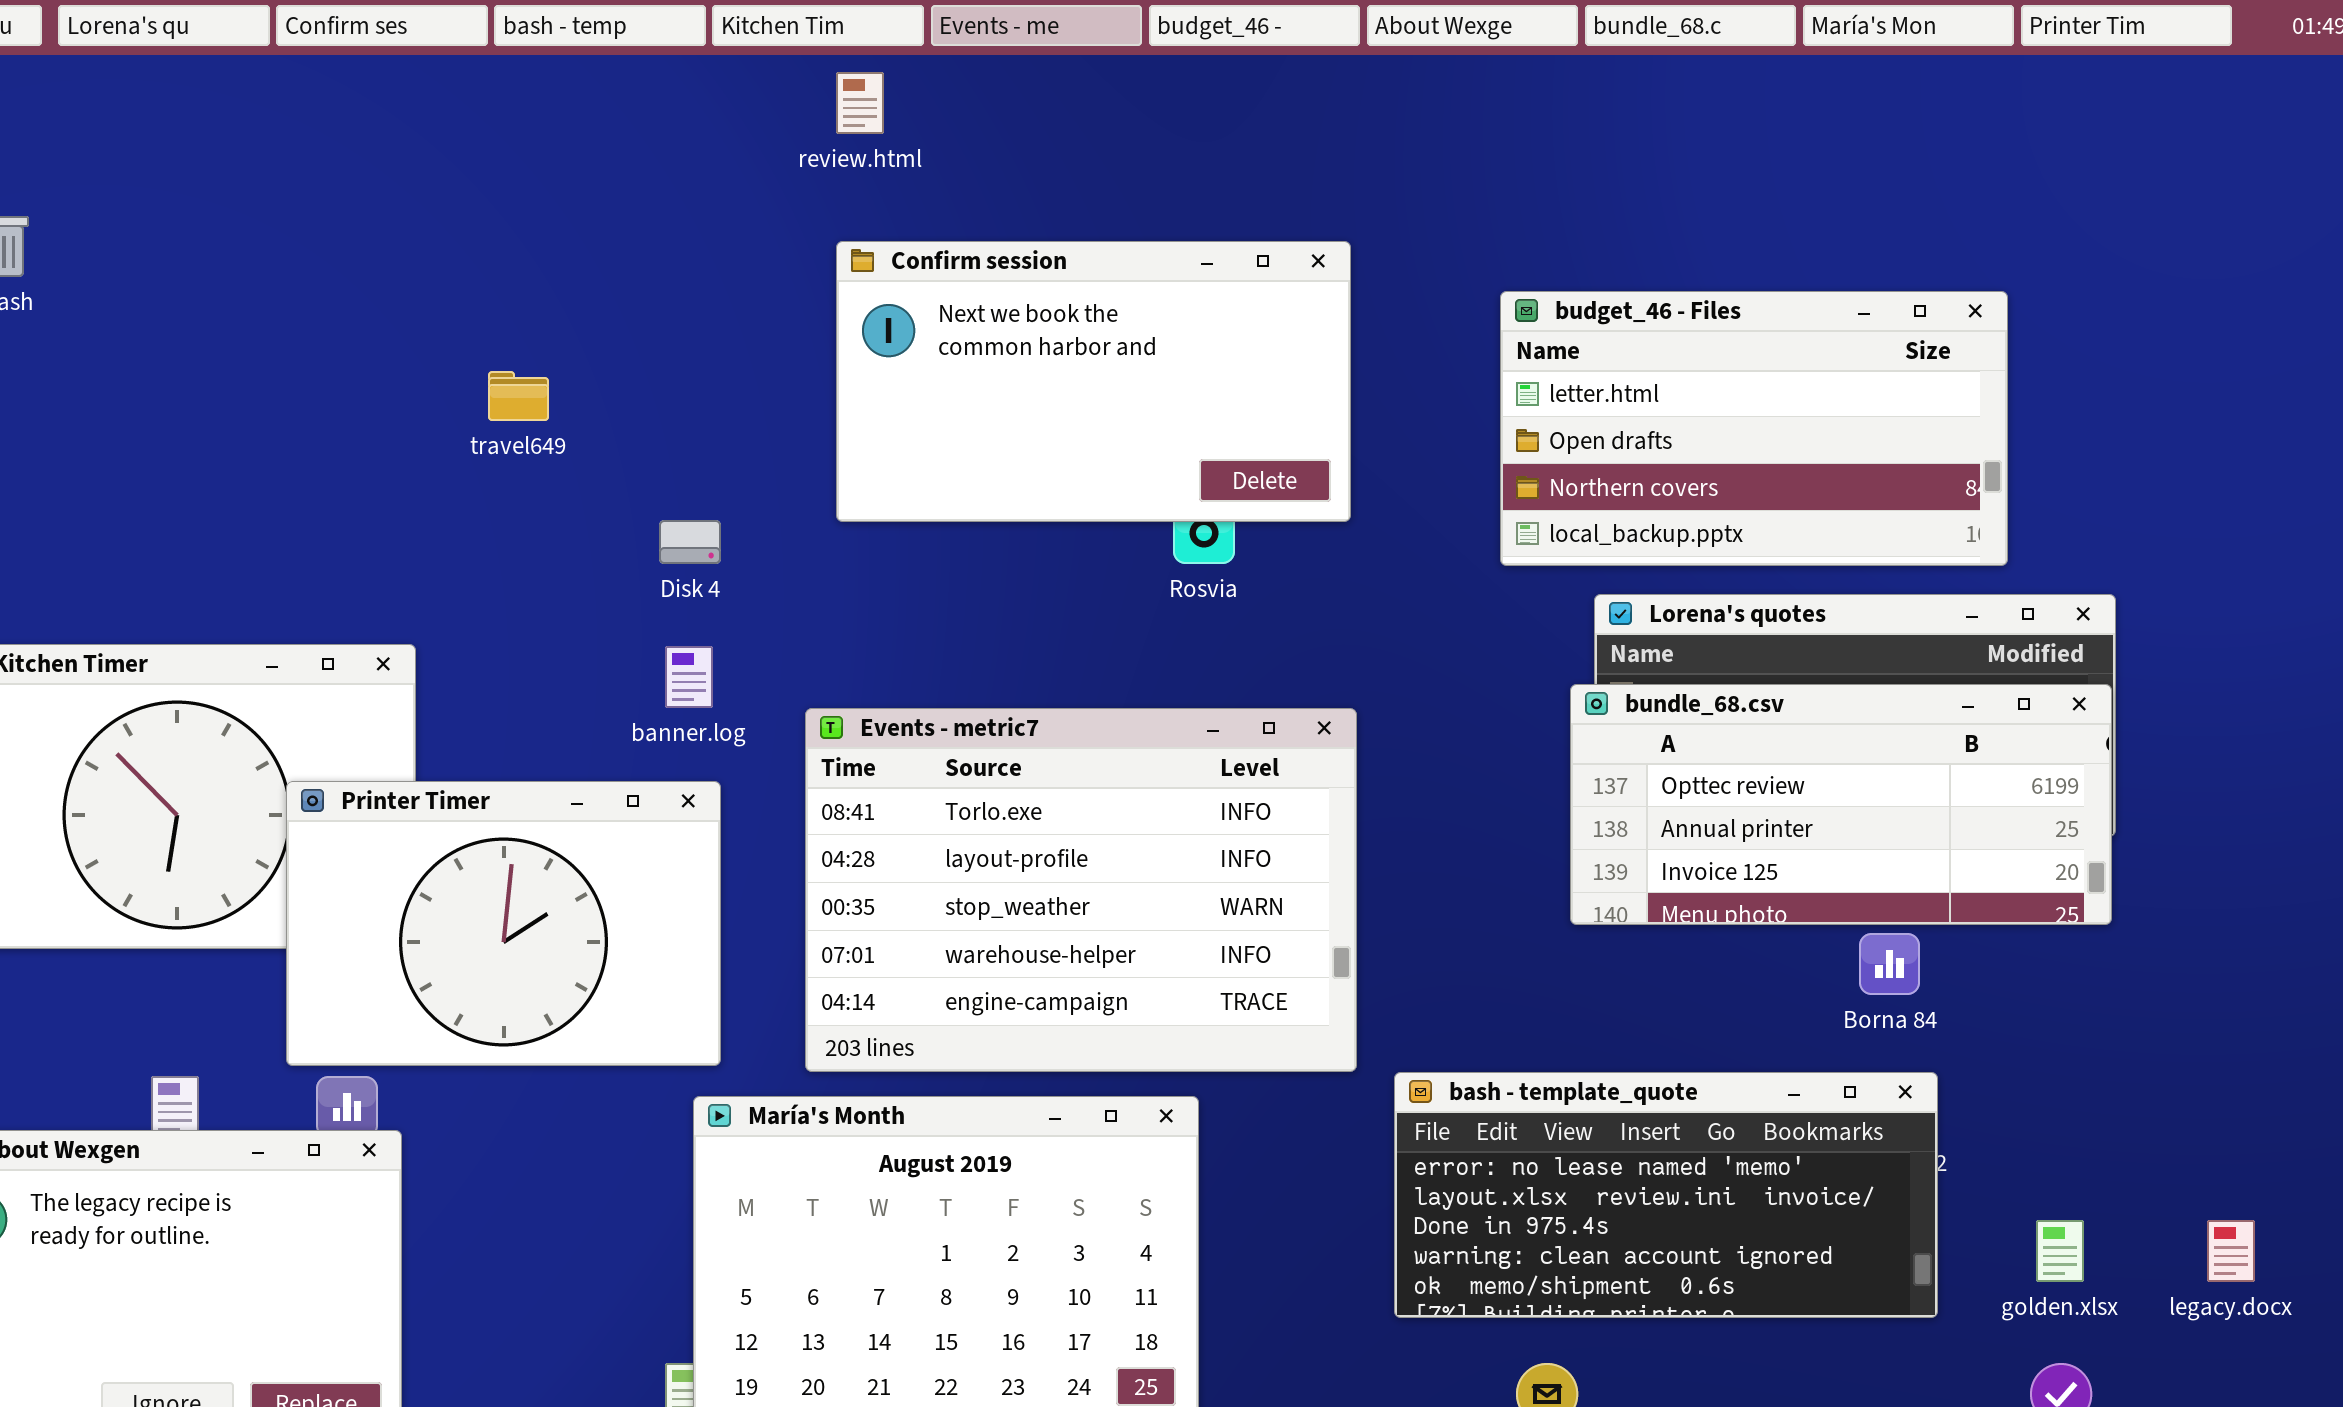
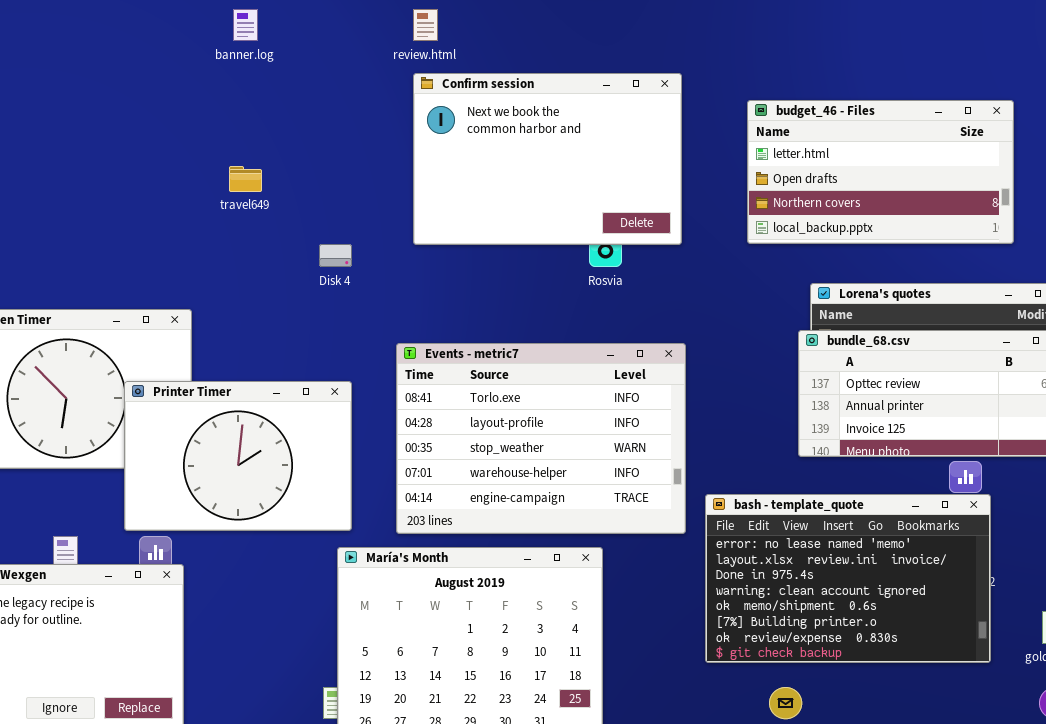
Confirm session: [836,241,1351,522] -> [413,73,682,245], resized
budget_46 - Files: [1500,291,2008,566] -> [747,100,1014,244], moved
banner.log: [665,646,713,708] -> [233,9,258,41], moved
bash - template_quote: [1394,1072,1938,1318] -> [705,494,991,663], resized

